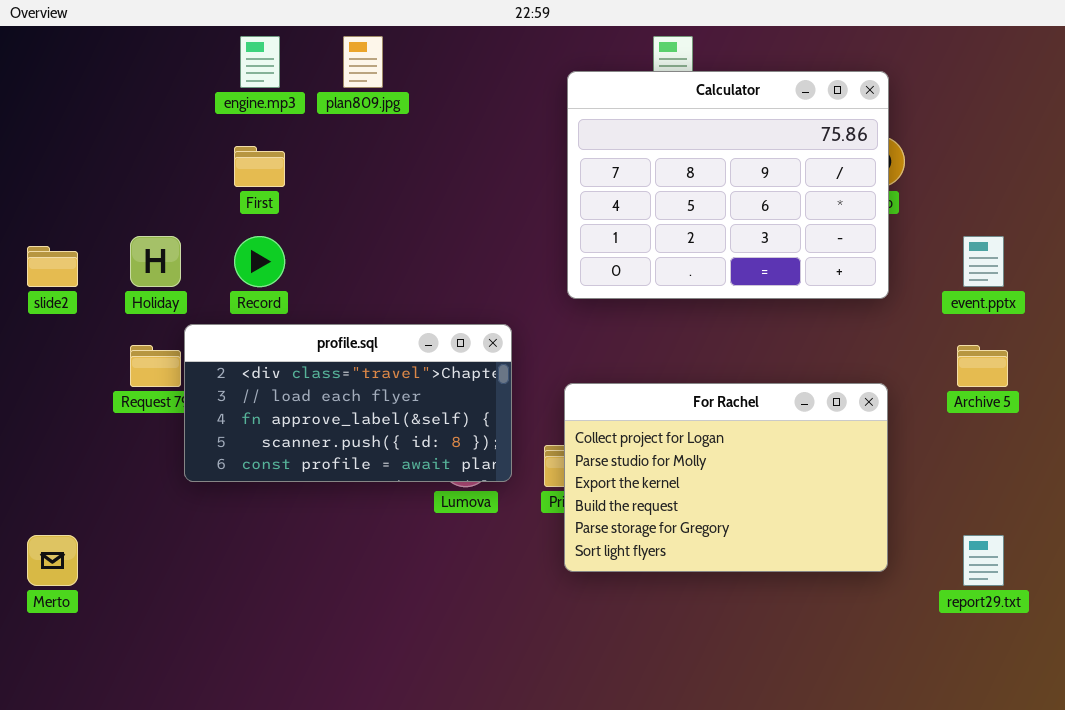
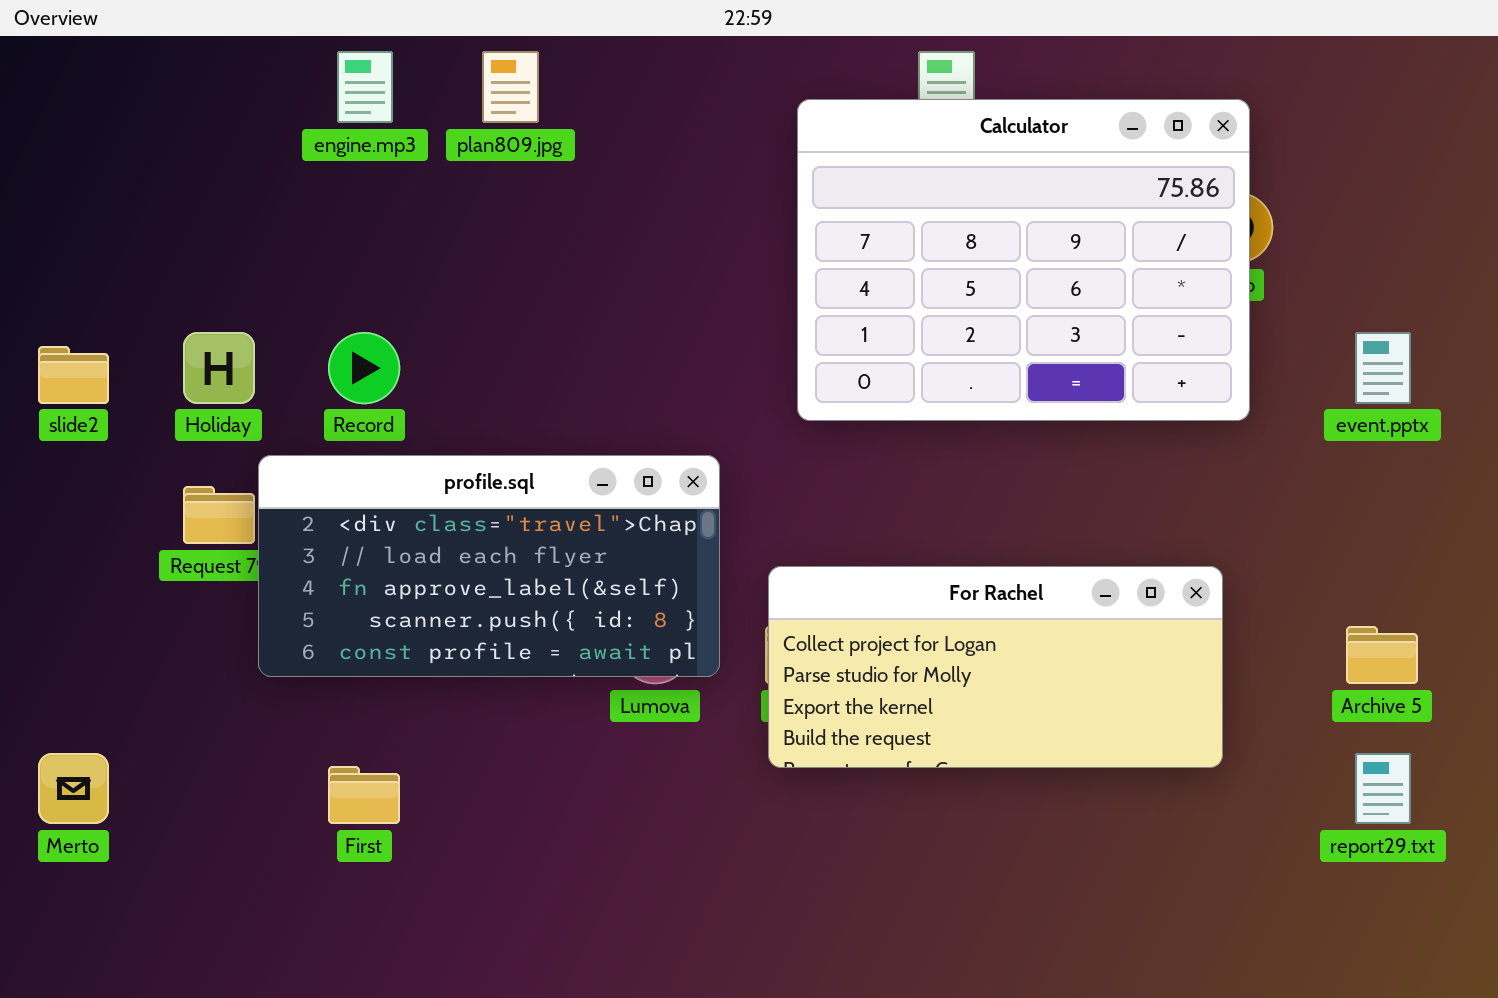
First: [234,146,285,187] -> [328,766,400,824], moved
Archive 5: [957,345,1008,387] -> [1346,626,1418,684], moved
For Rachel: [564,383,888,572] -> [768,566,1223,768], moved, resized

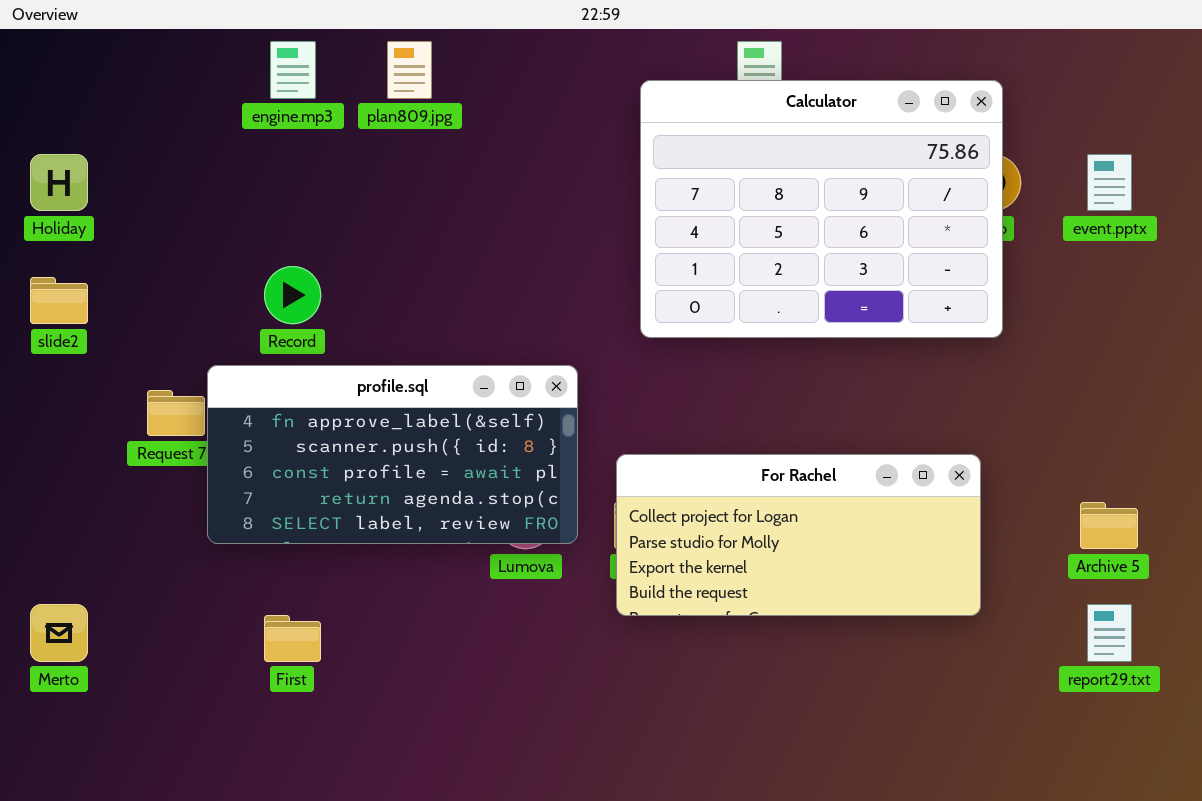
Holiday: [183,332,255,404] -> [30,154,88,211], moved
event.pptx: [1355,332,1411,404] -> [1087,154,1132,211], moved
profile.sql: [258,455,720,677] -> [207,365,578,544], scrolled down 2 rows

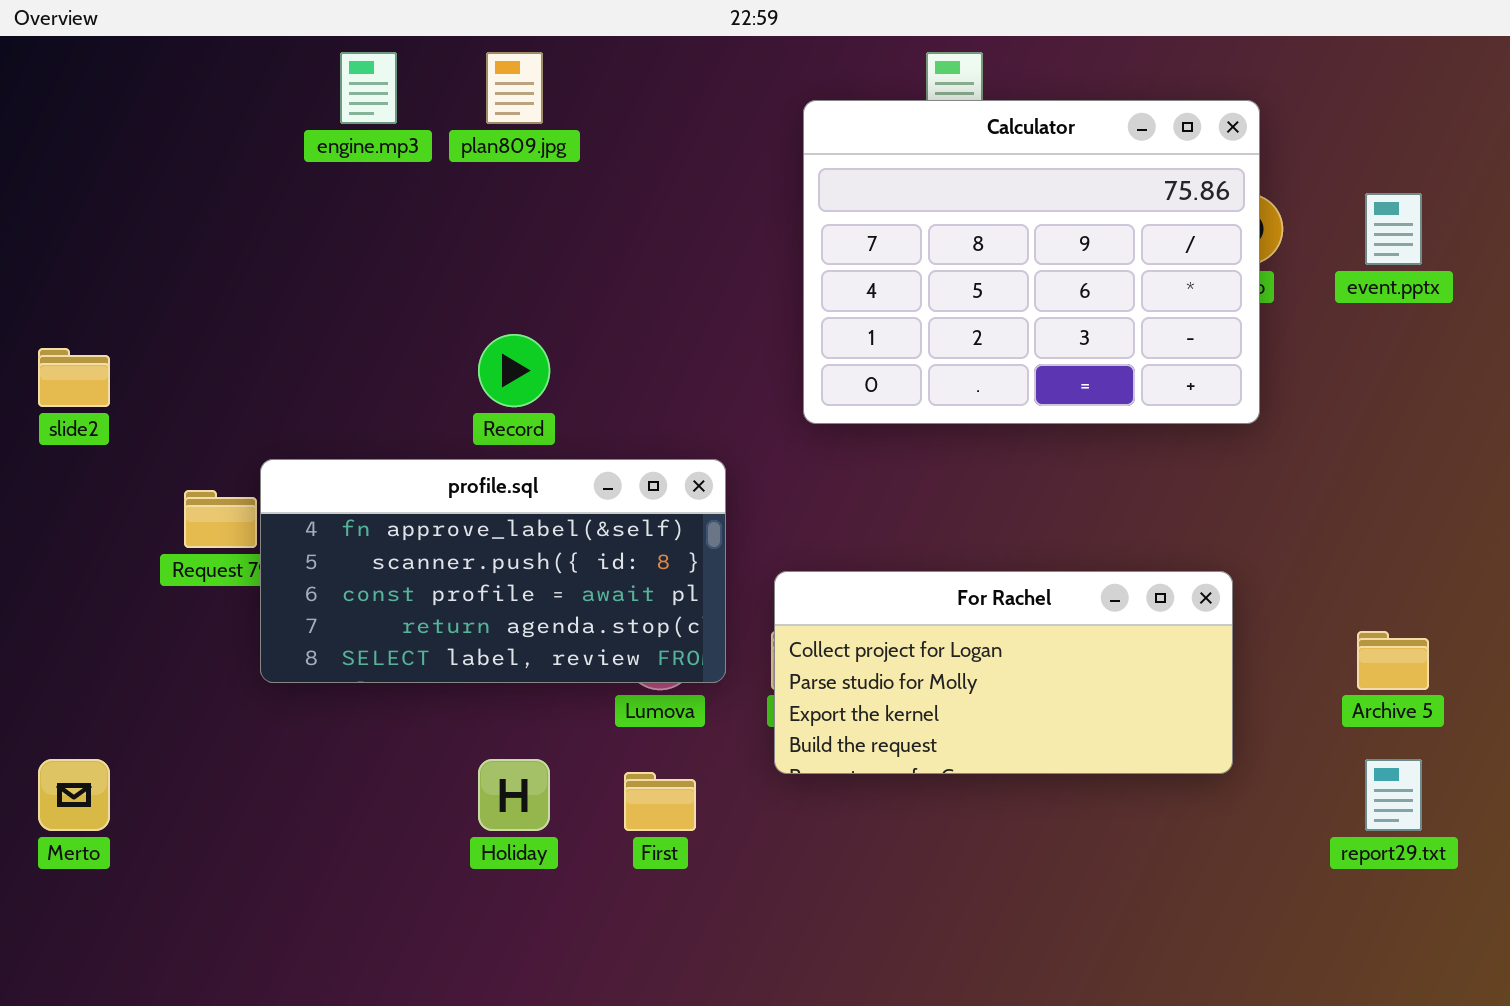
Holiday: [30,154,88,211] -> [478,759,550,831], moved
Record: [264,266,321,324] -> [478,334,550,407], moved
First: [264,615,321,662] -> [624,772,696,831], moved

